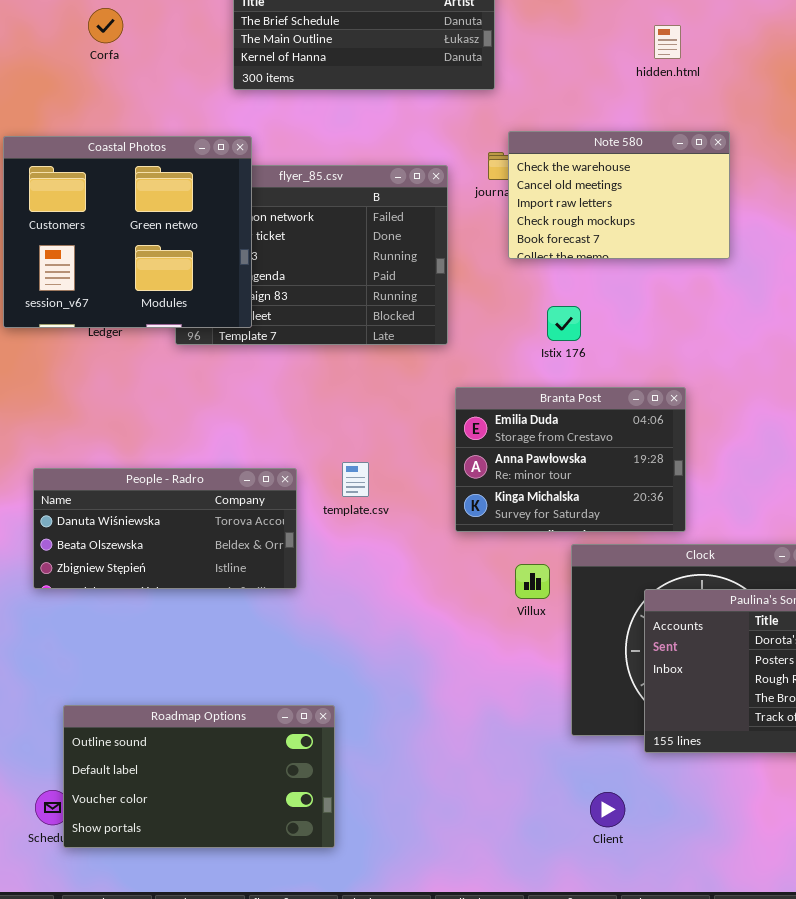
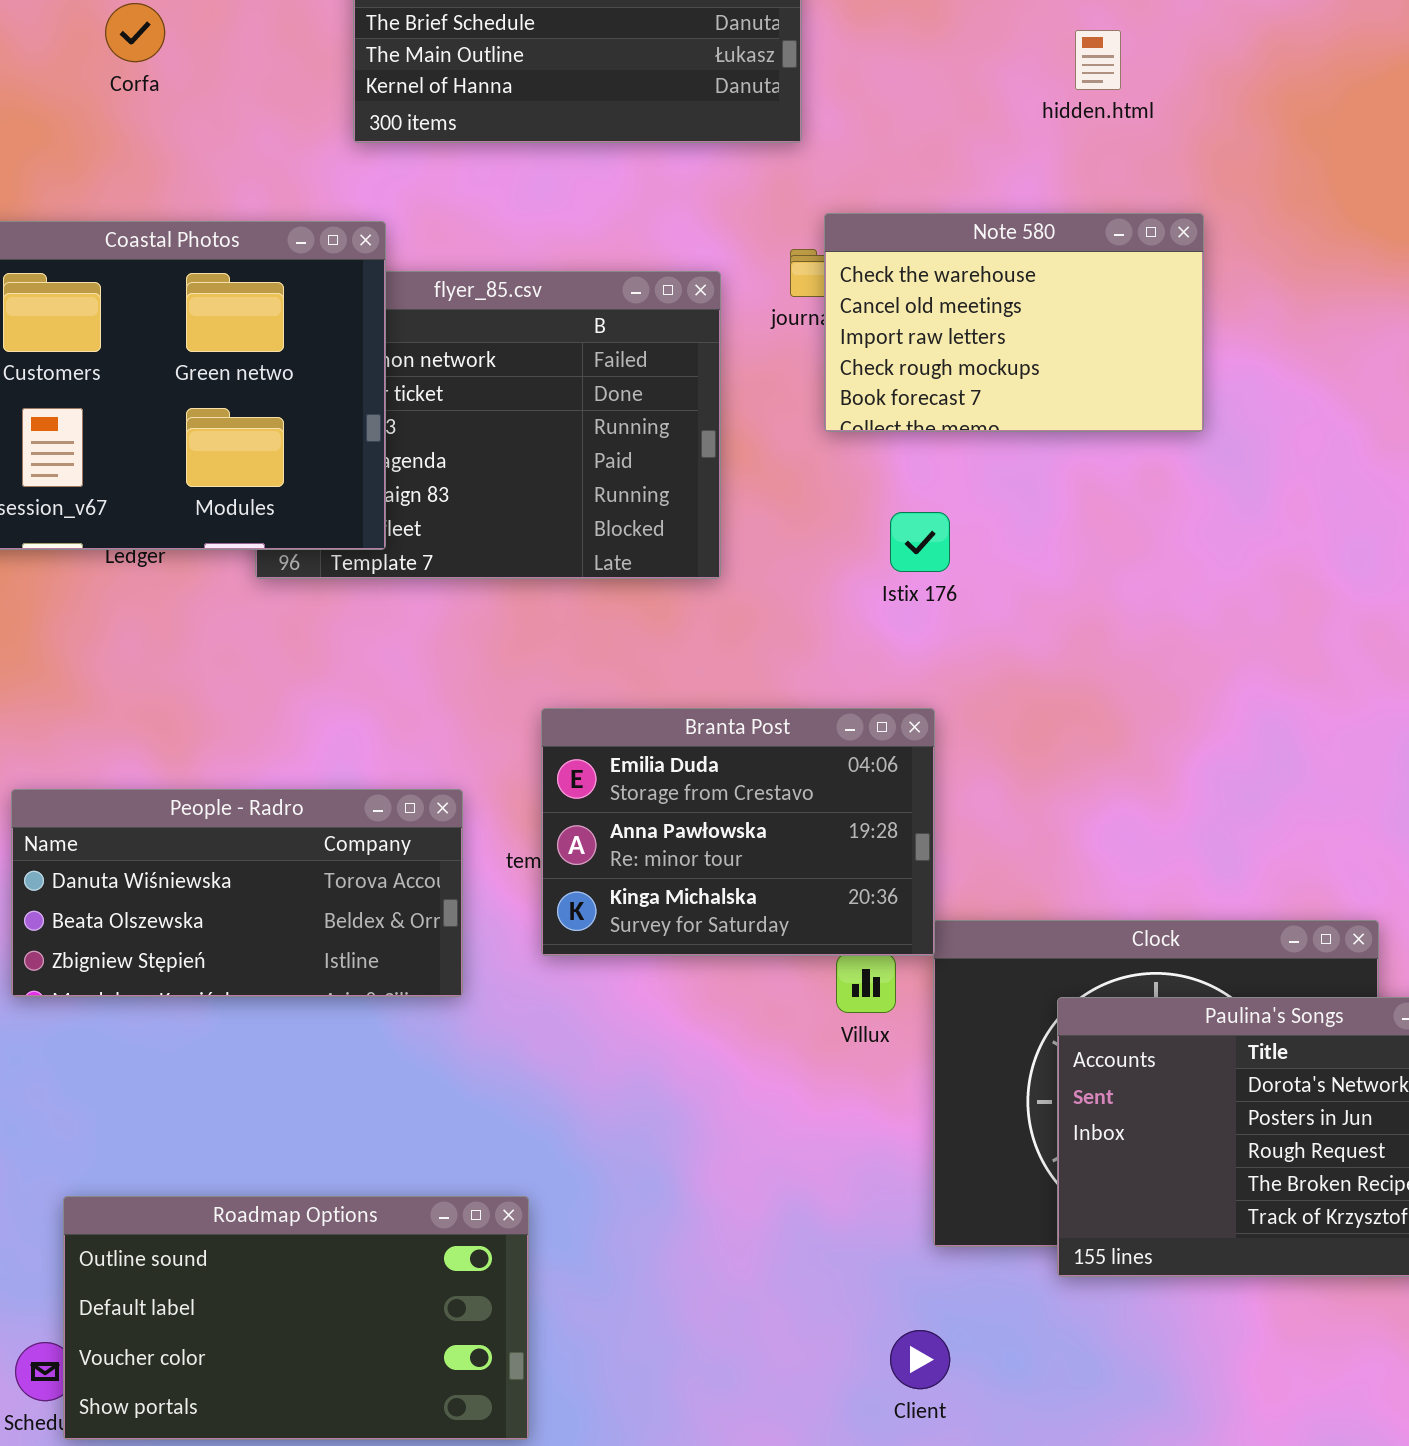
Branta Post: [455,387,686,532] -> [541,708,935,956], moved
Client: [590,792,625,827] -> [890,1330,950,1389], moved

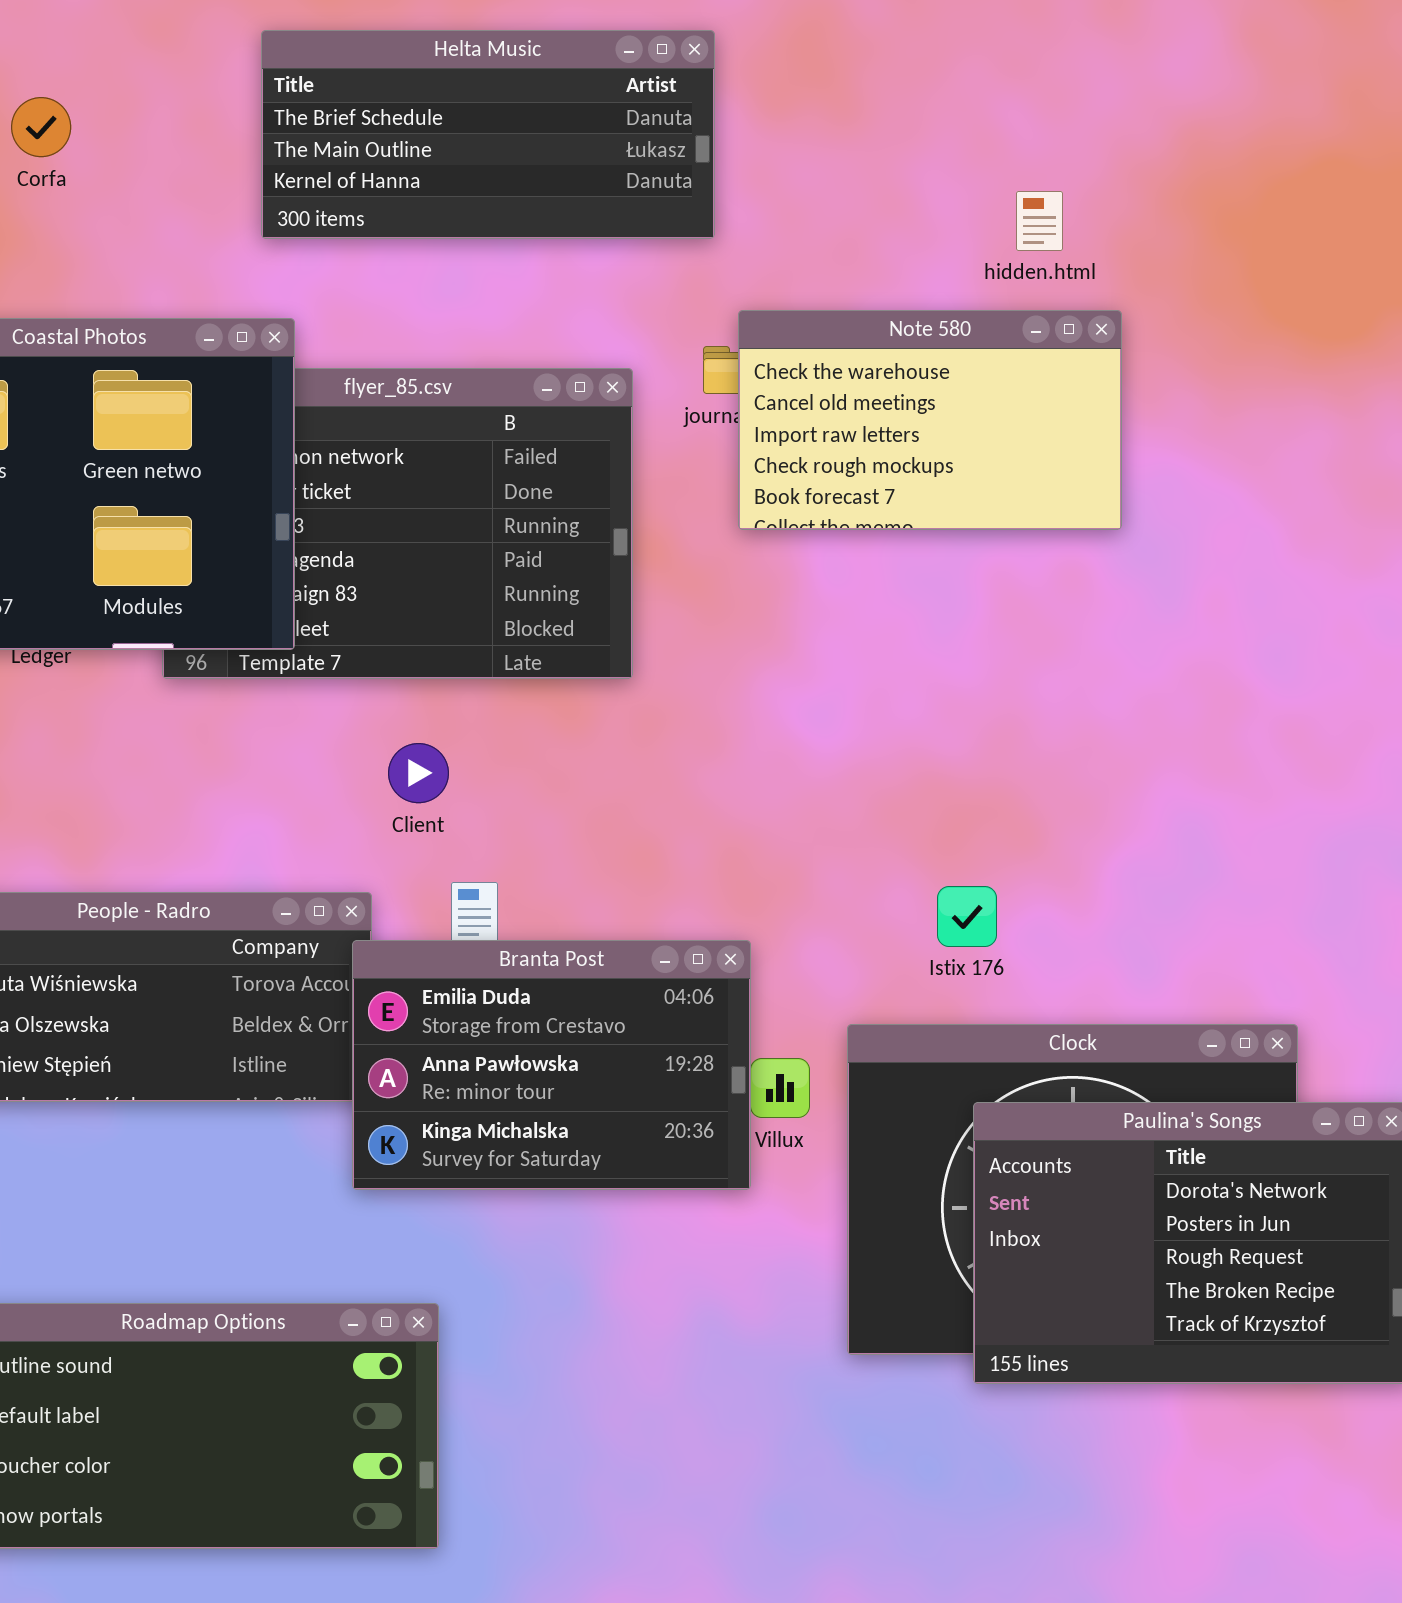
hidden.html: [1075,30,1121,90] -> [1016,191,1063,251], moved
Istix 176: [890,512,950,572] -> [937,886,997,947], moved
Branta Post: [541,708,935,956] -> [352,940,751,1190], moved
Client: [890,1330,950,1389] -> [388,743,449,803], moved

